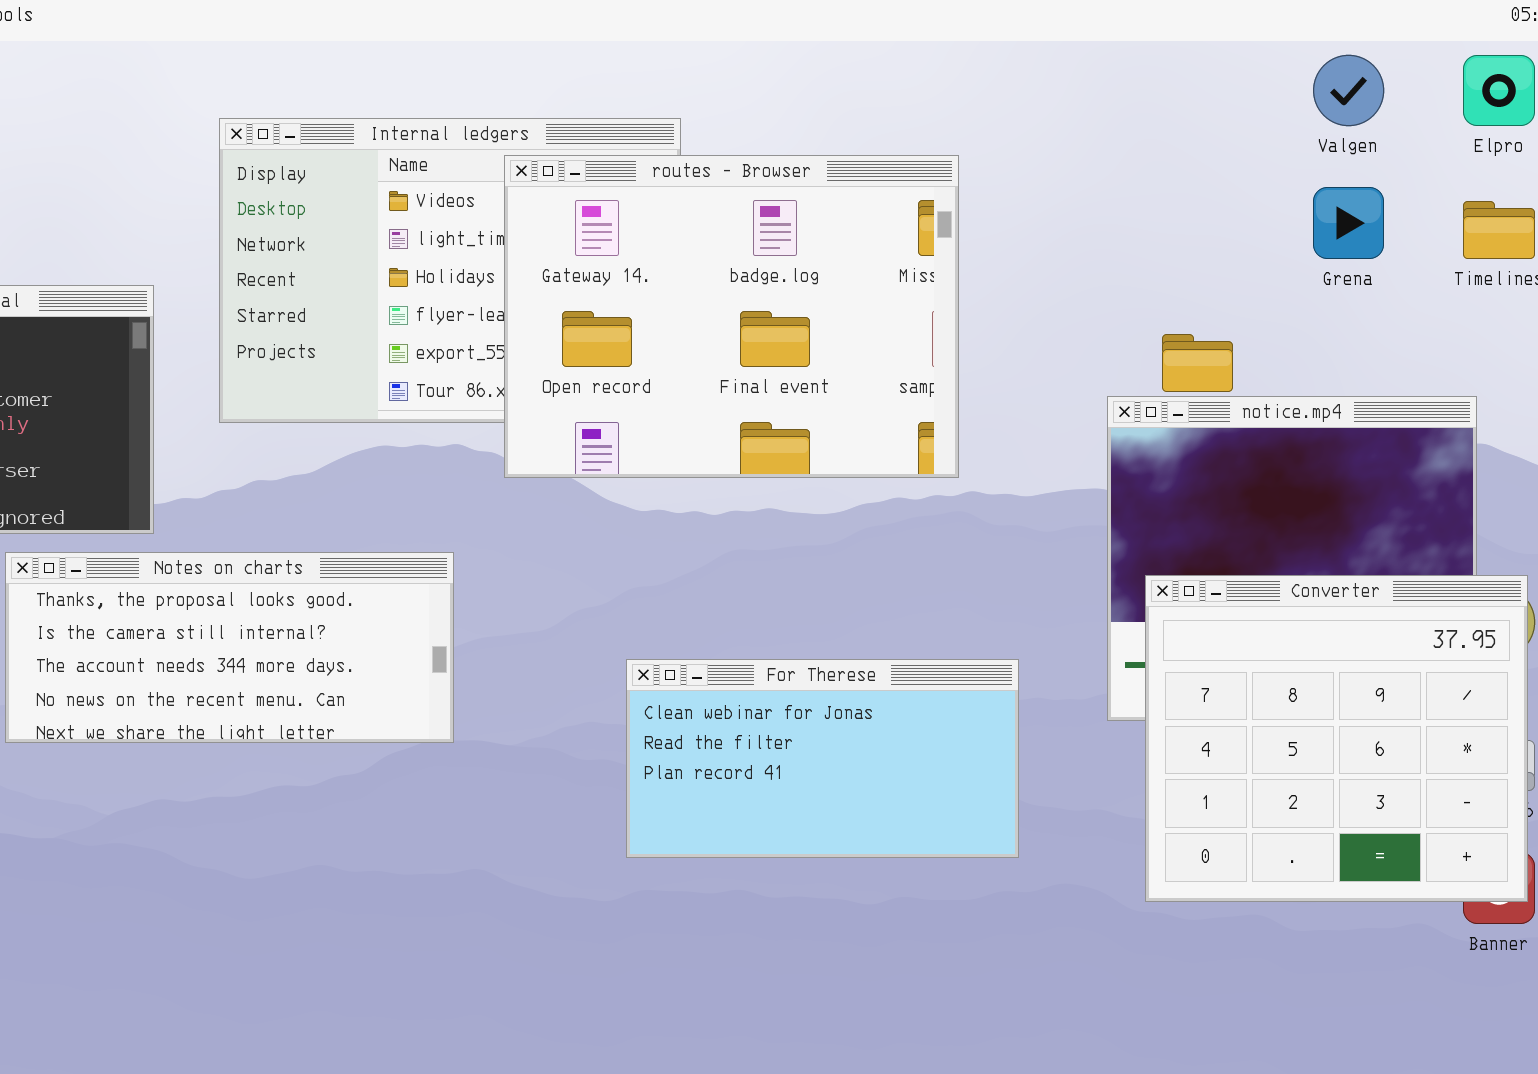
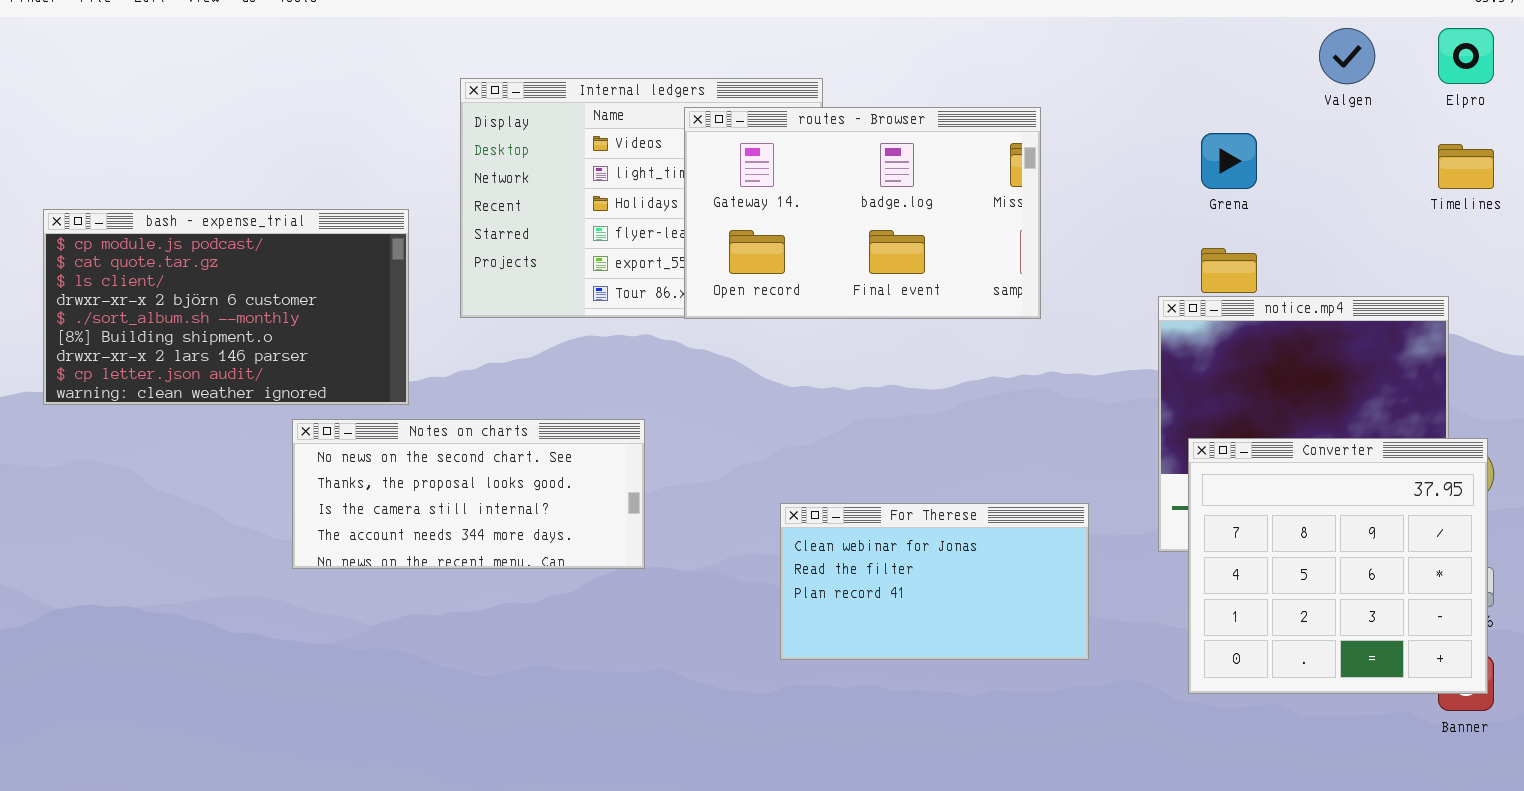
routes - Browser: [504,155,959,478] -> [684,107,1041,319], resized
Grena: [1313,187,1384,259] -> [1201,133,1257,189], moved
Notes on charts: [5,552,454,743] -> [292,419,645,569], scrolled up 1 row

